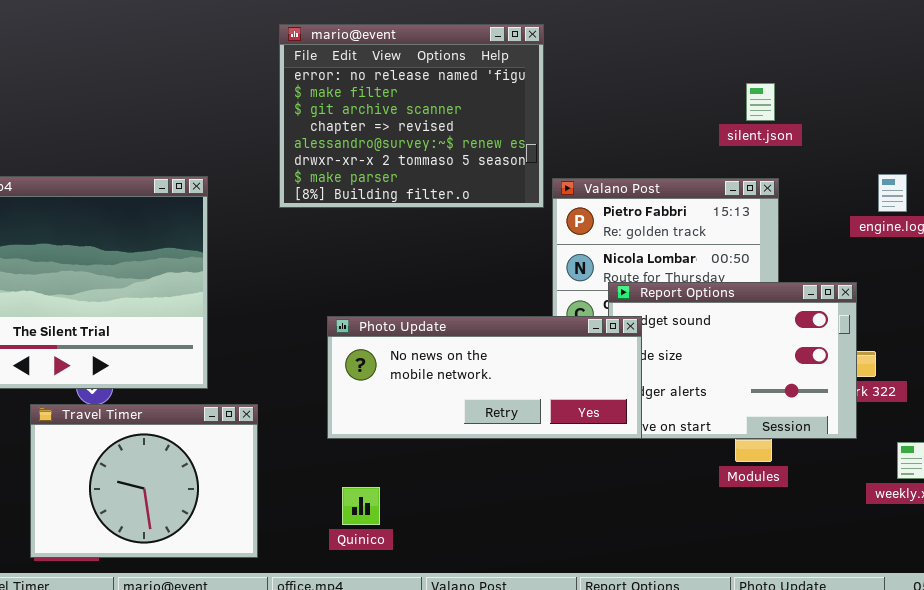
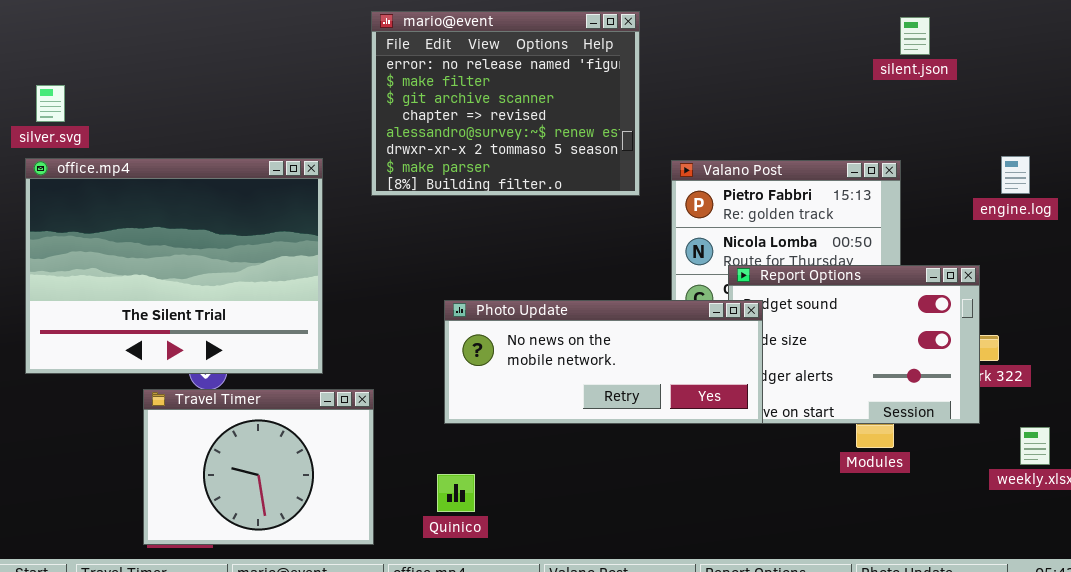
mario@event: [279,24,544,208] -> [371,11,640,196], moved
silent.json: [746,83,775,121] -> [900,17,930,55], moved
Quinico: [342,487,380,525] -> [437,474,475,512], moved

